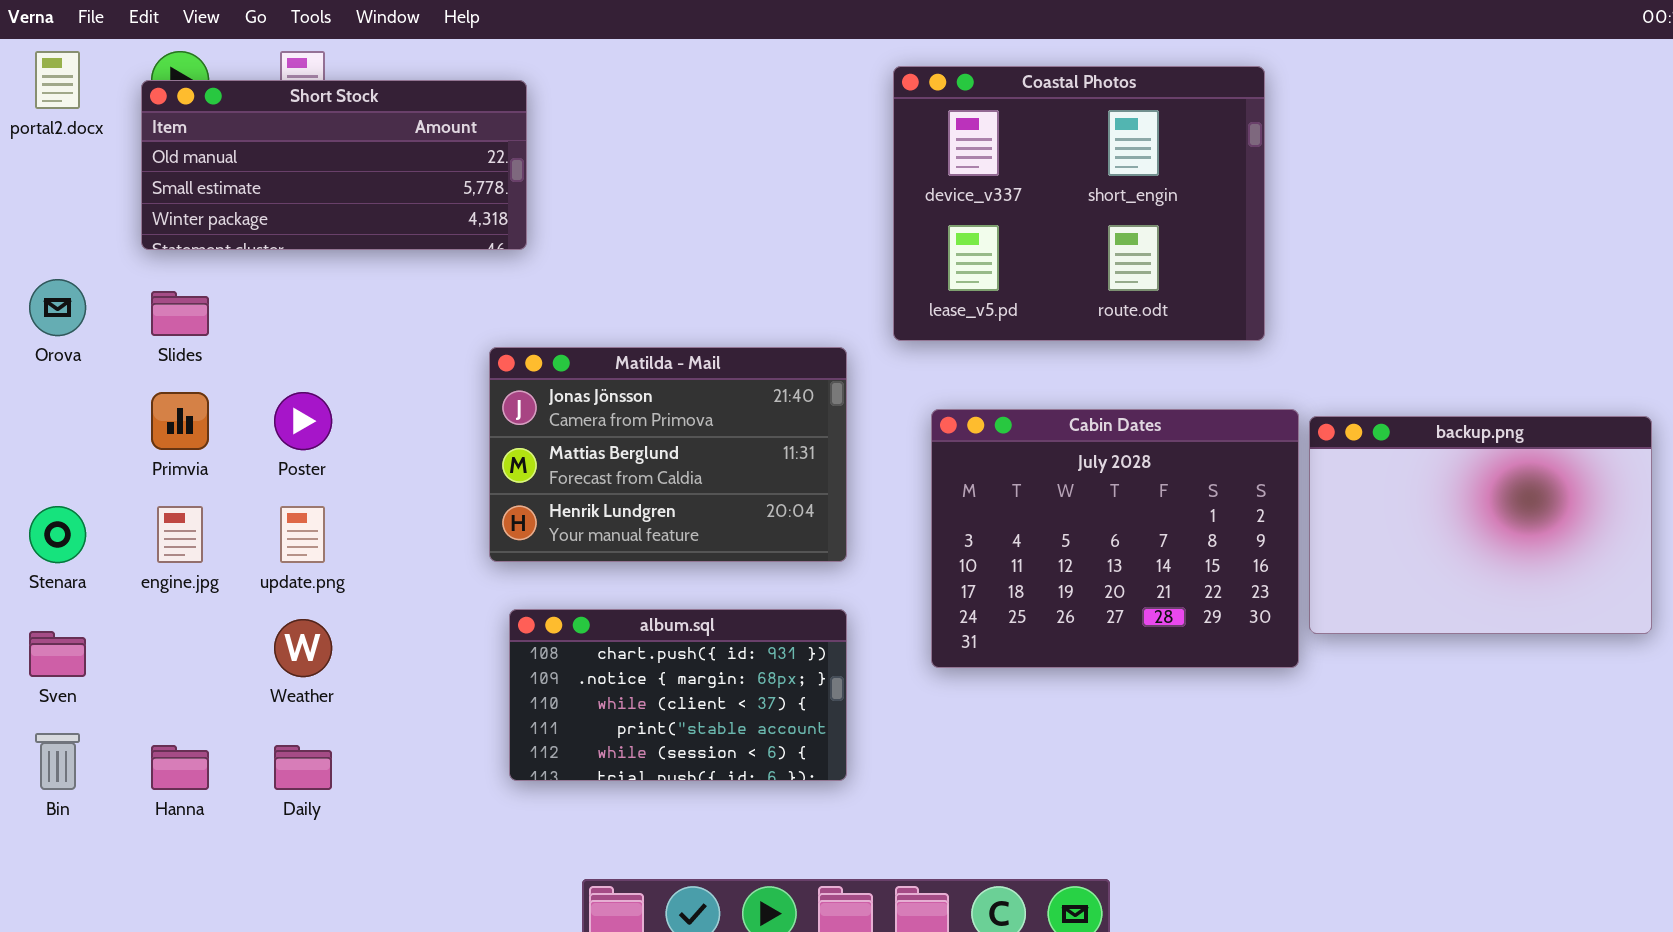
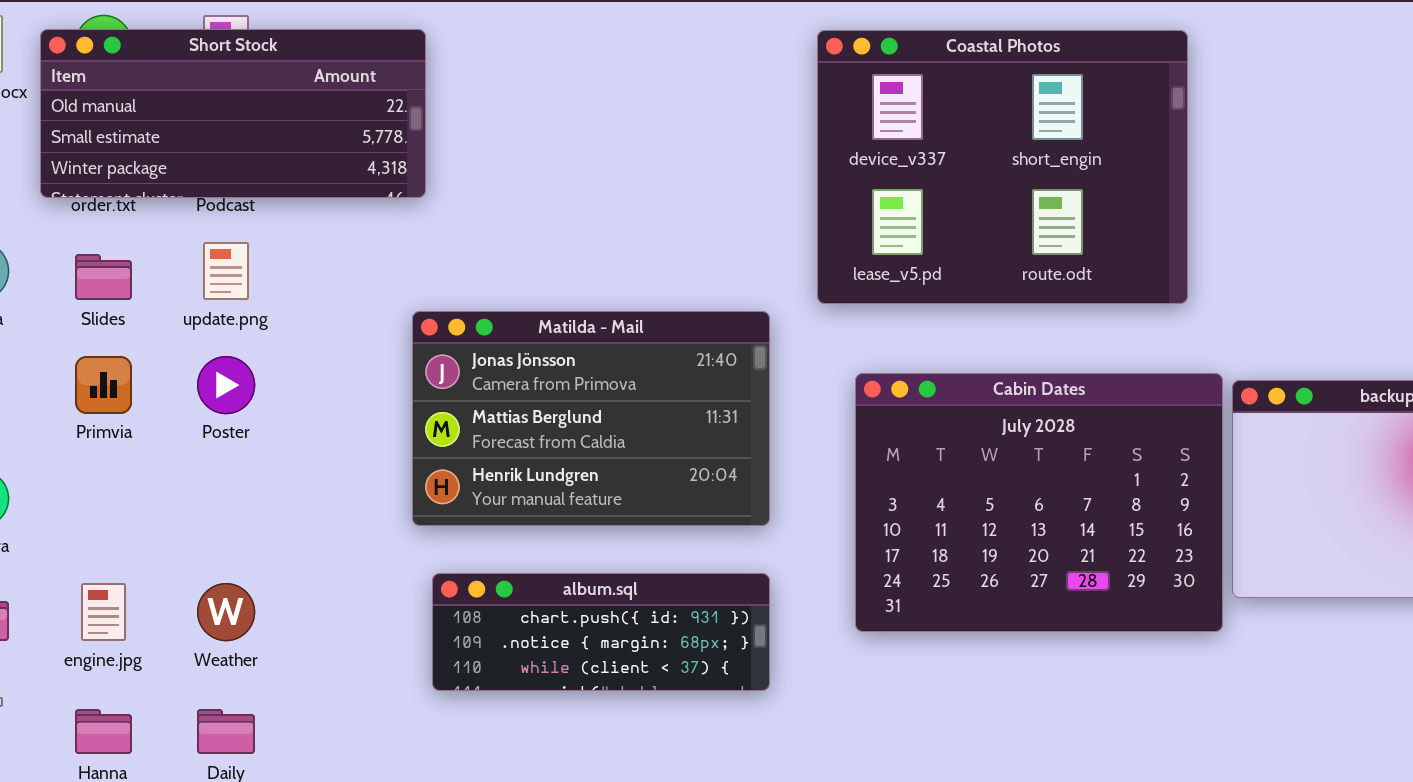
Short Stock: [141,80,527,250] -> [40,29,426,198], moved
engine.jpg: [157,506,203,563] -> [81,583,126,641], moved
update.png: [280,506,325,563] -> [203,242,249,300], moved
album.sql: [509,609,847,781] -> [432,573,770,691], resized

